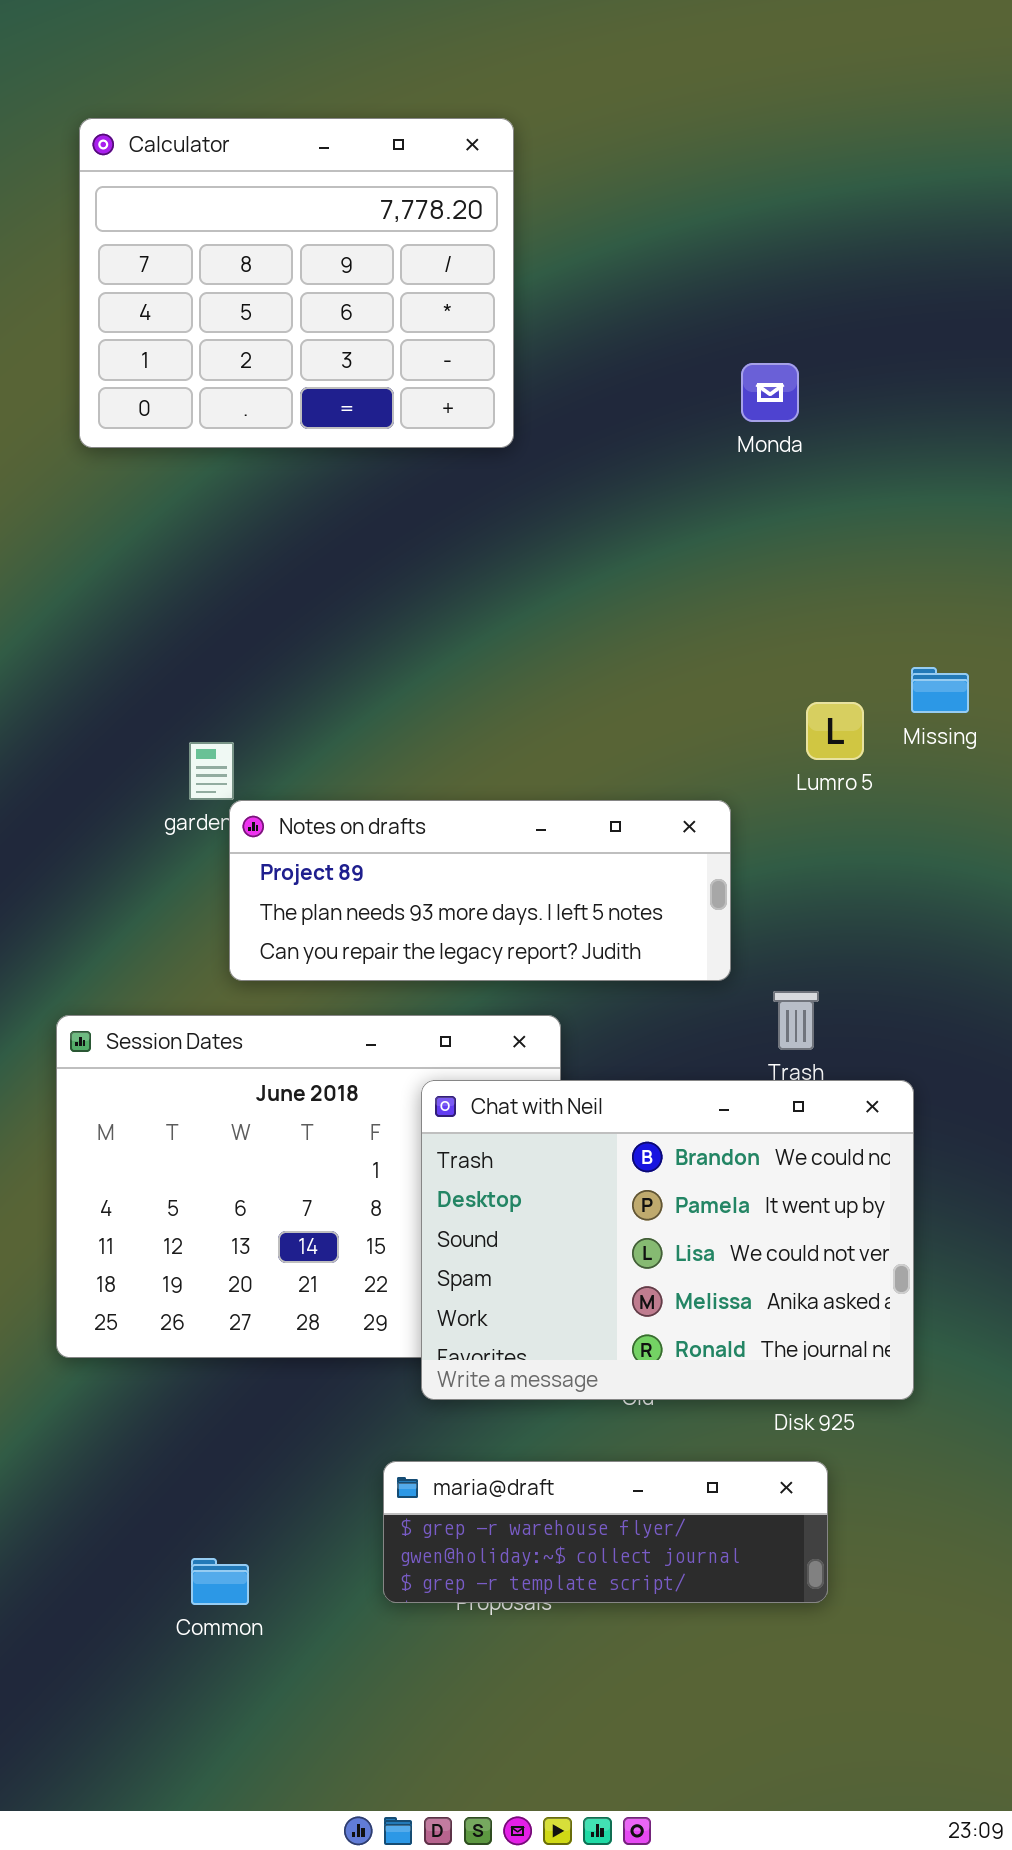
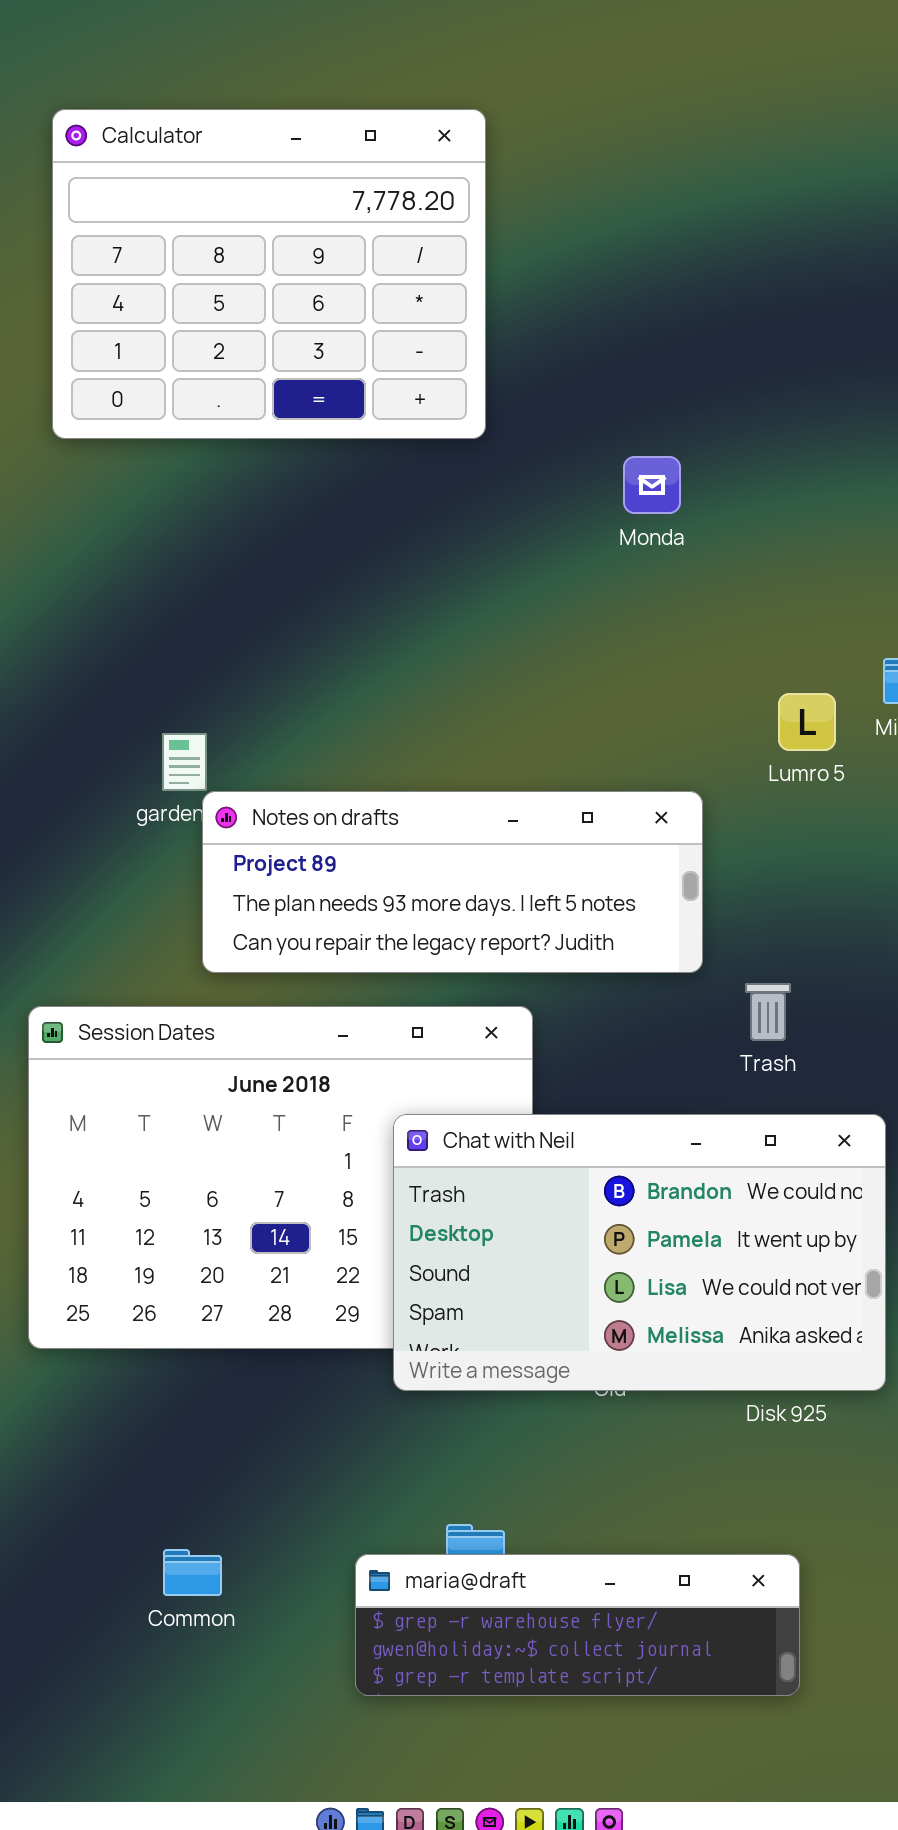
Monda: [741,363,799,422] -> [623,456,681,514], moved
Chat with Neil: [421,1080,914,1400] -> [393,1114,886,1391], resized
maria@draft: [383,1461,828,1603] -> [355,1554,800,1696], moved

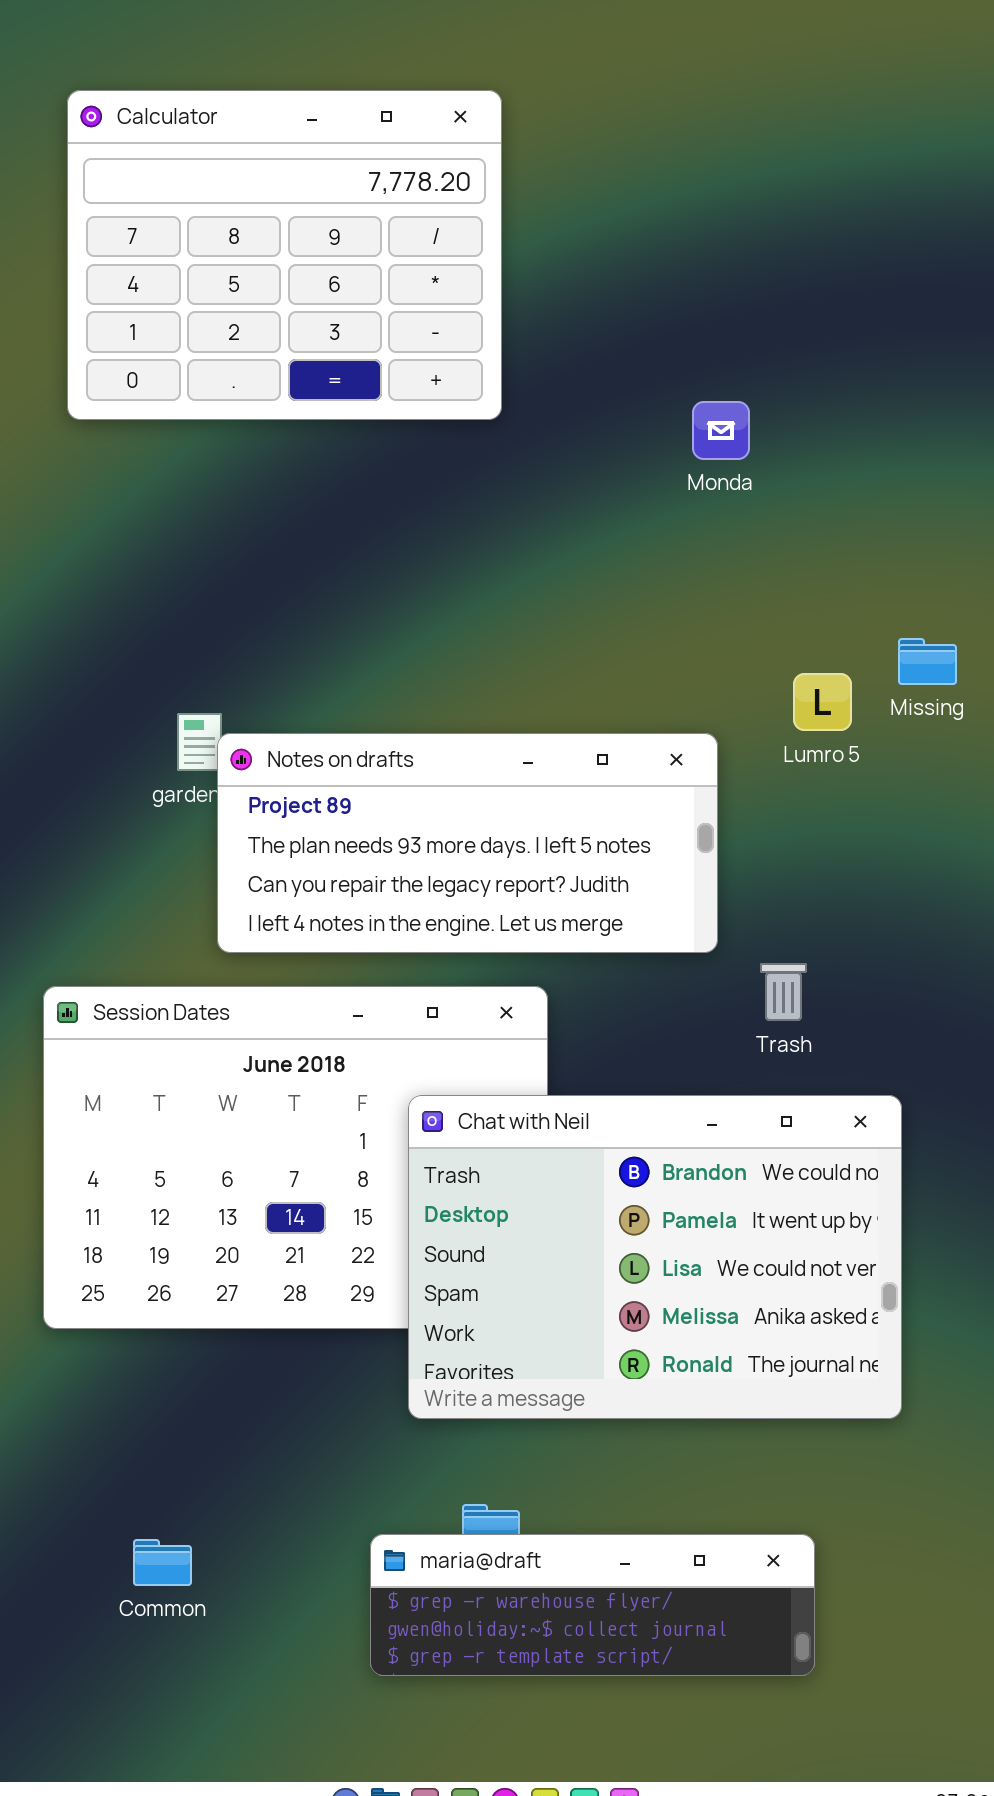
Monda: [623,456,681,514] -> [692,401,750,460], moved
Notes on drafts: [202,791,703,973] -> [217,733,718,953], resized
Chat with Neil: [393,1114,886,1391] -> [408,1095,902,1419], resized
Common: [163,1549,222,1596] -> [133,1539,192,1586], moved

